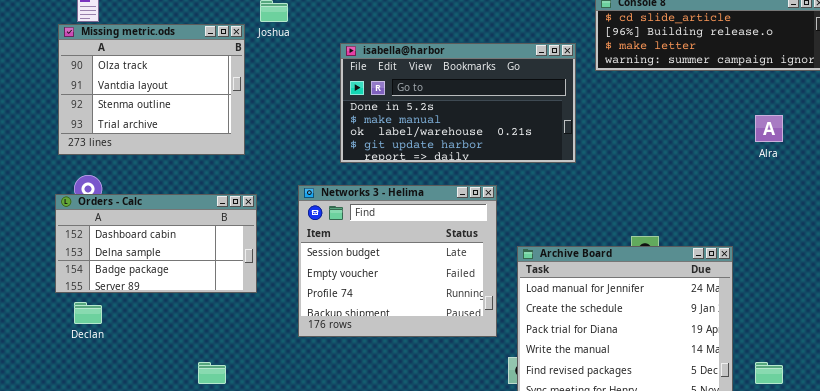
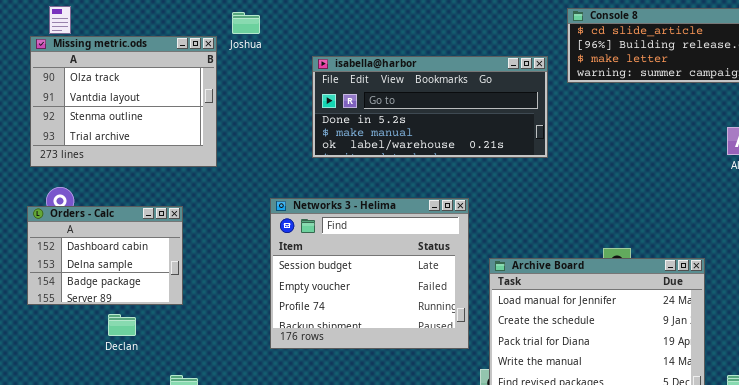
isabella@harbor: [340,43,576,163] -> [312,56,548,158], resized
Orders - Calc: [55,194,257,293] -> [27,206,183,305], resized
Declan: [74,302,102,324] -> [108,314,136,336], moved

